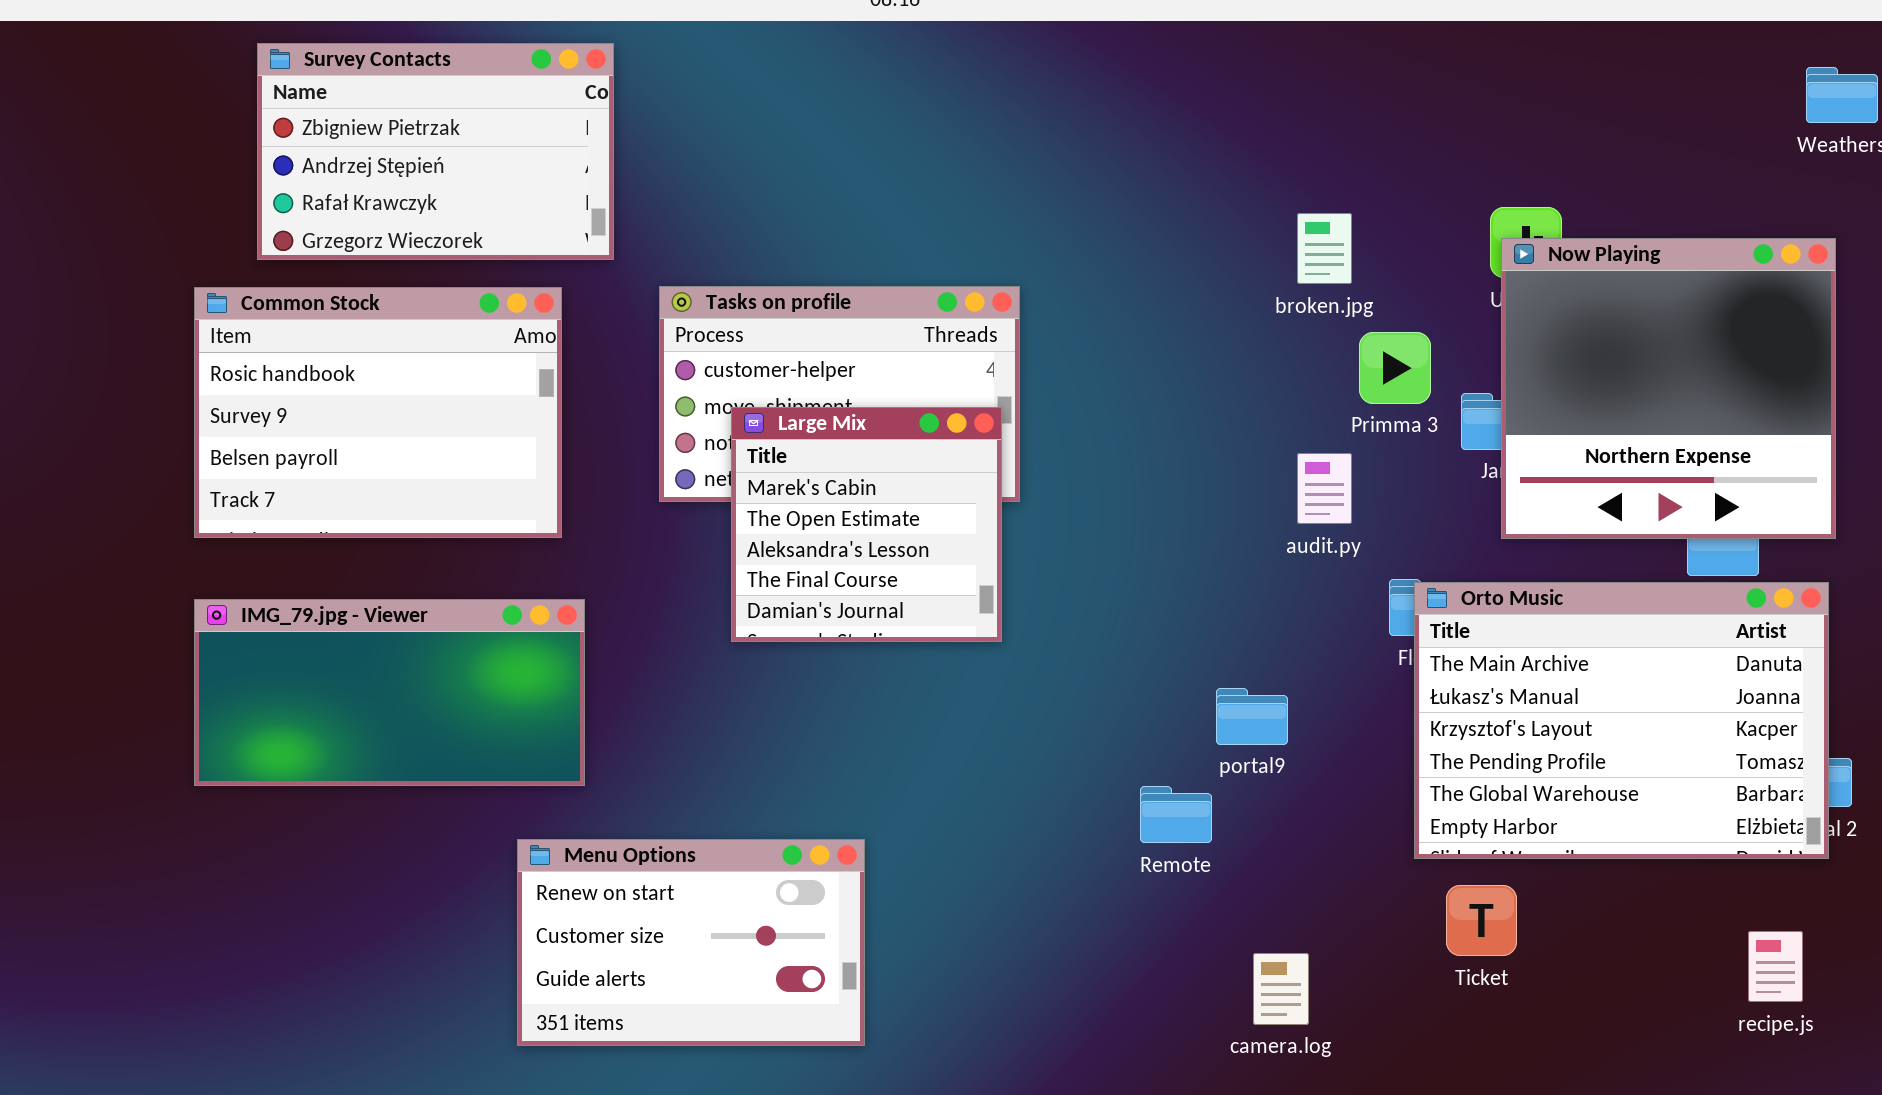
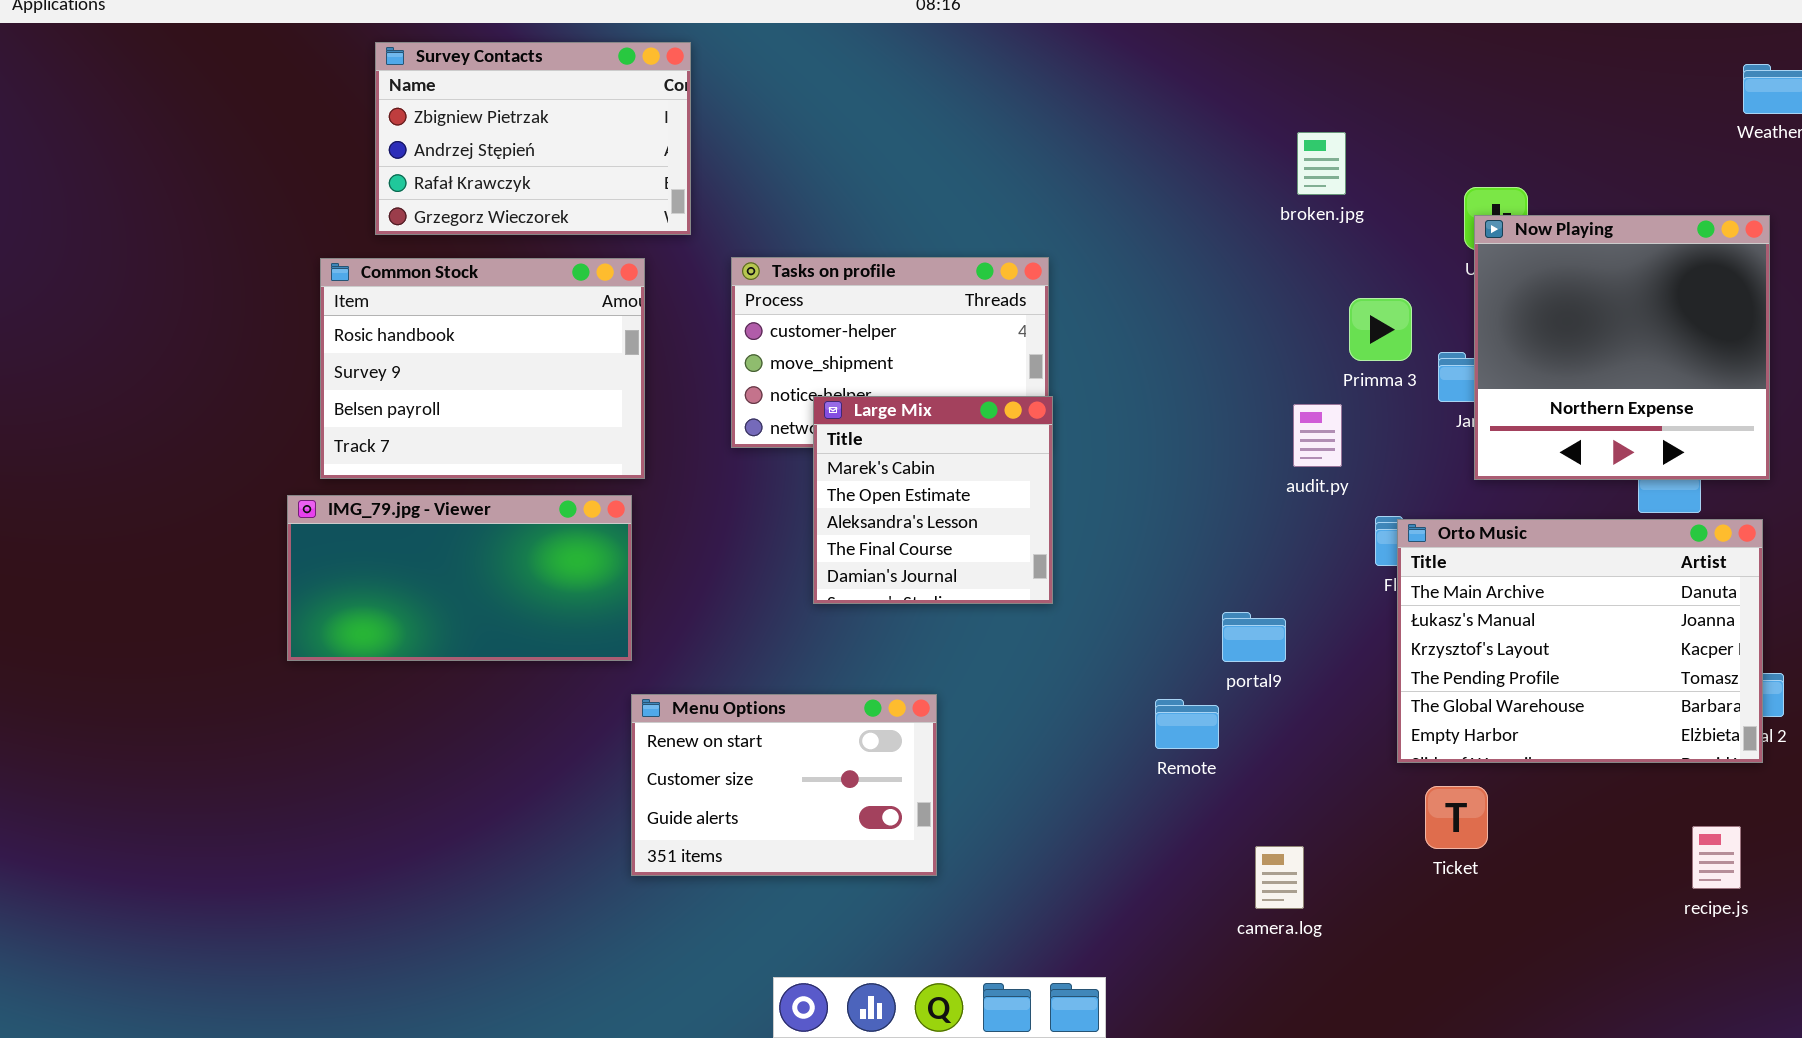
broken.jpg: [1297,213,1352,284] -> [1297,132,1346,195], moved
Large Mix: [731,407,1002,642] -> [813,396,1053,604], moved
IMG_79.jpg - Viewer: [194,599,585,786] -> [287,495,632,661], moved
Menu Options: [517,839,865,1046] -> [631,694,937,876], moved

